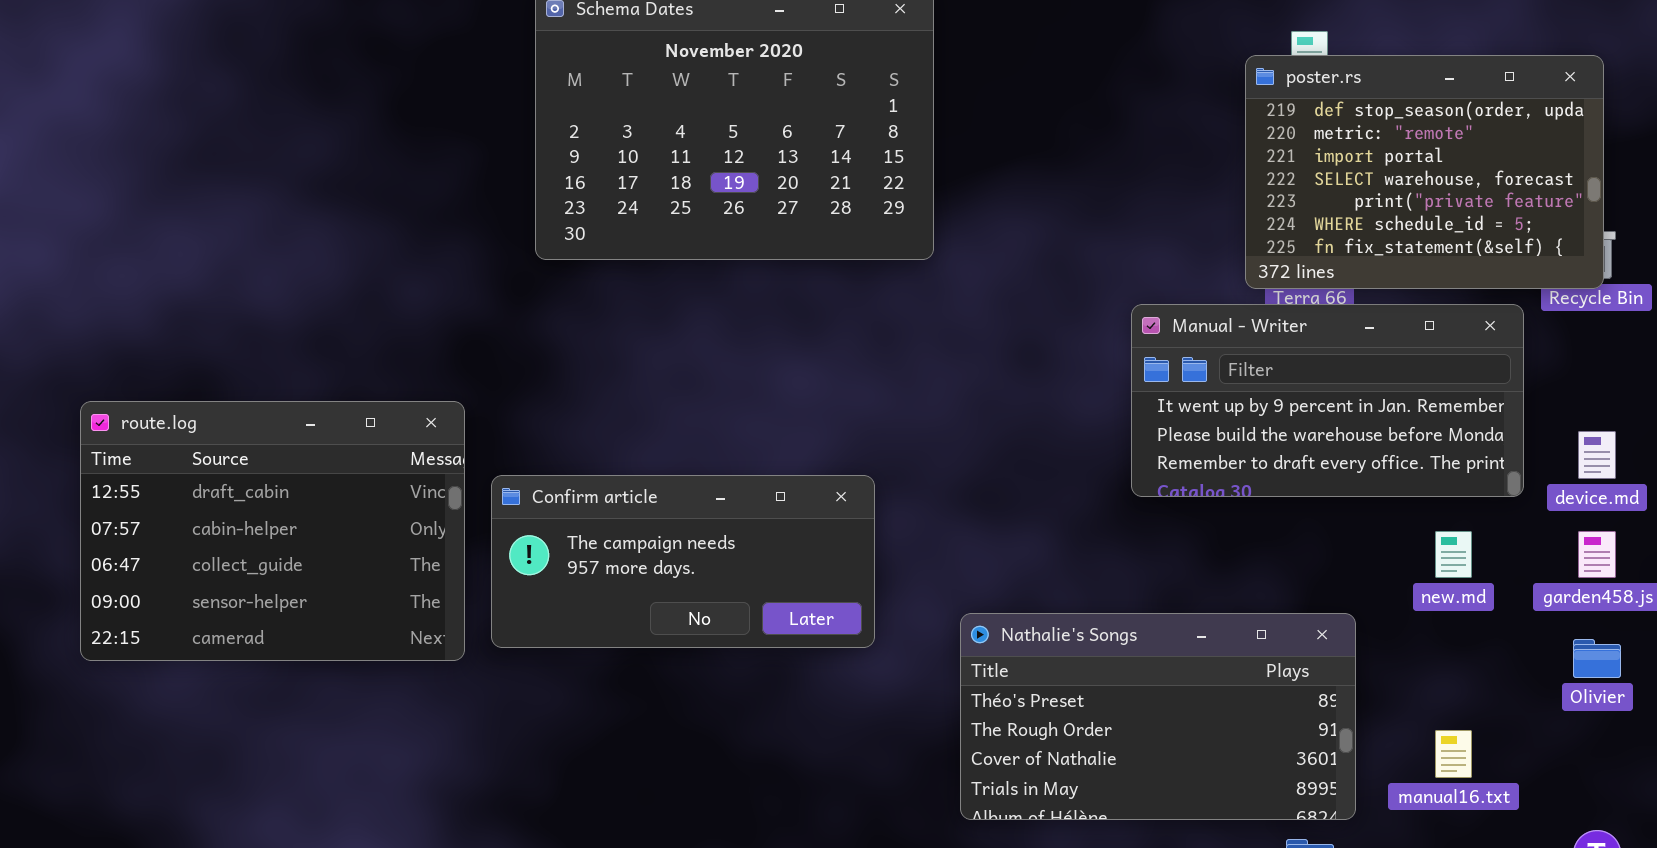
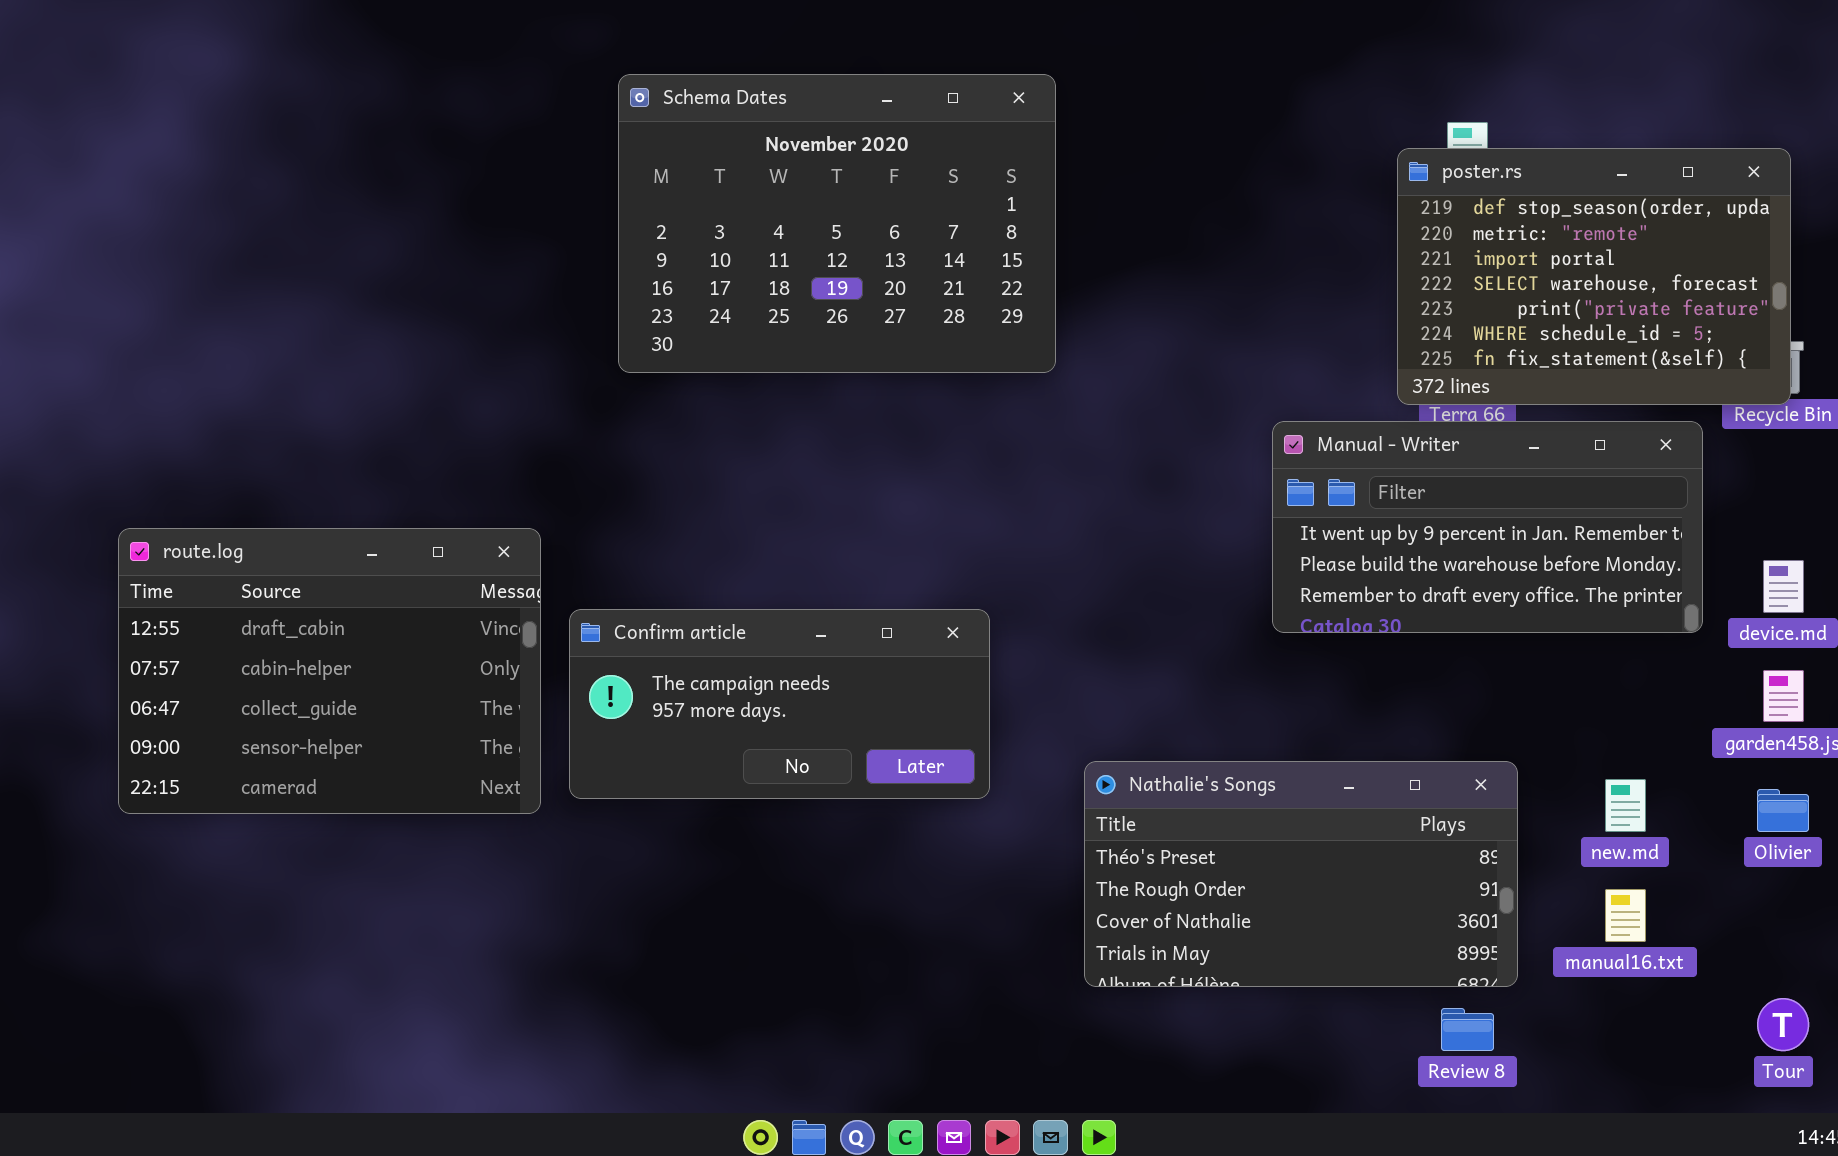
new.md: [1435,531,1472,578] -> [1605,779,1646,832], moved

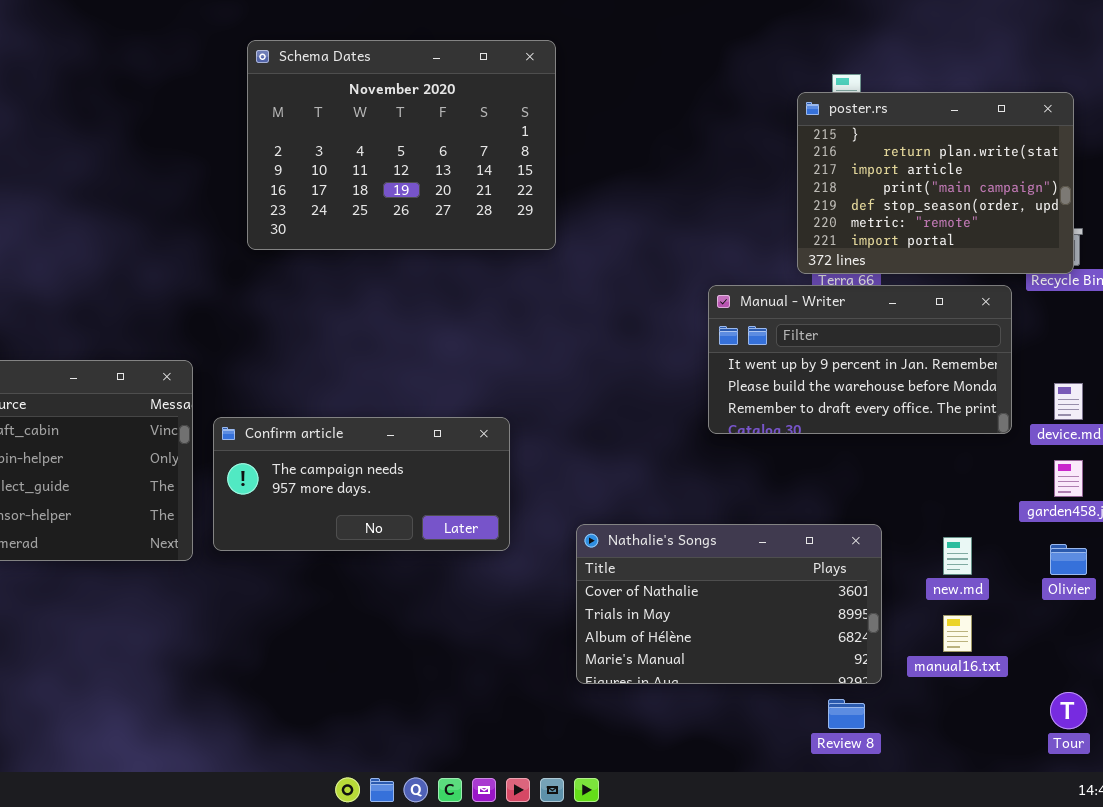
poster.rs: [1397,148,1791,405] -> [797,92,1074,274], scrolled up 4 rows
Nathalie's Songs: [1084,761,1518,987] -> [576,524,882,684], scrolled down 2 rows

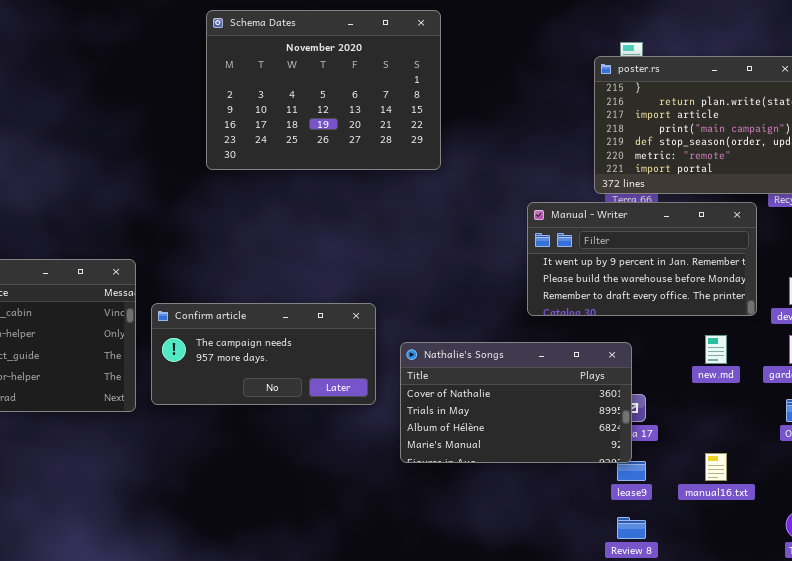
Schema Dates: [247,40,556,250] -> [206,10,441,170], moved
Nathalie's Songs: [576,524,882,684] -> [400,342,632,463], moved
new.md: [943,537,972,575] -> [705,335,727,364], moved

